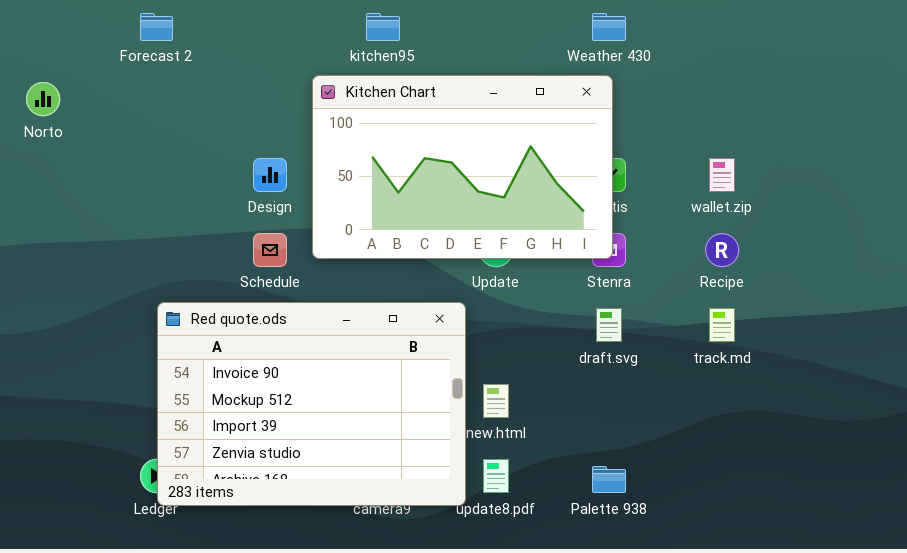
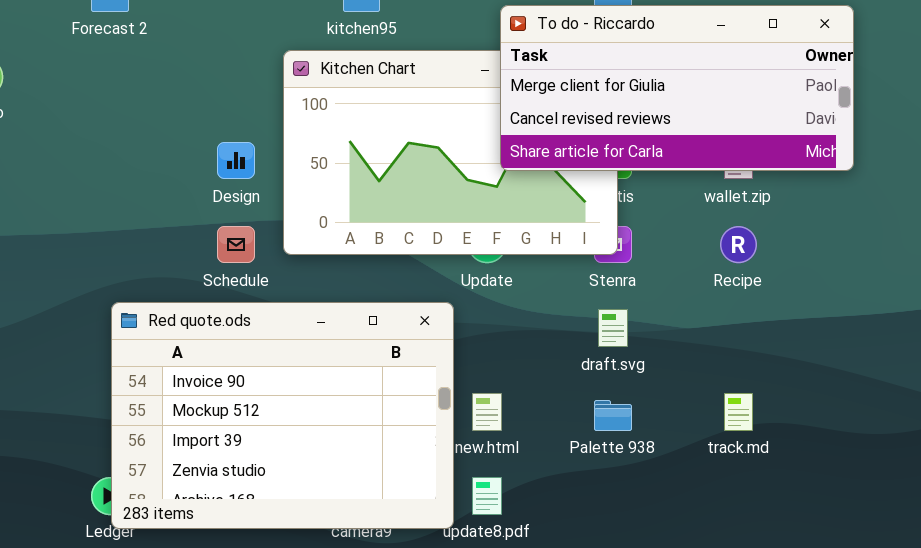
To do - Riccardo: none -> [500,5,854,171], opened
track.md: [709,308,735,342] -> [724,393,753,431], moved
Palette 938: [592,466,626,493] -> [594,400,632,431], moved

